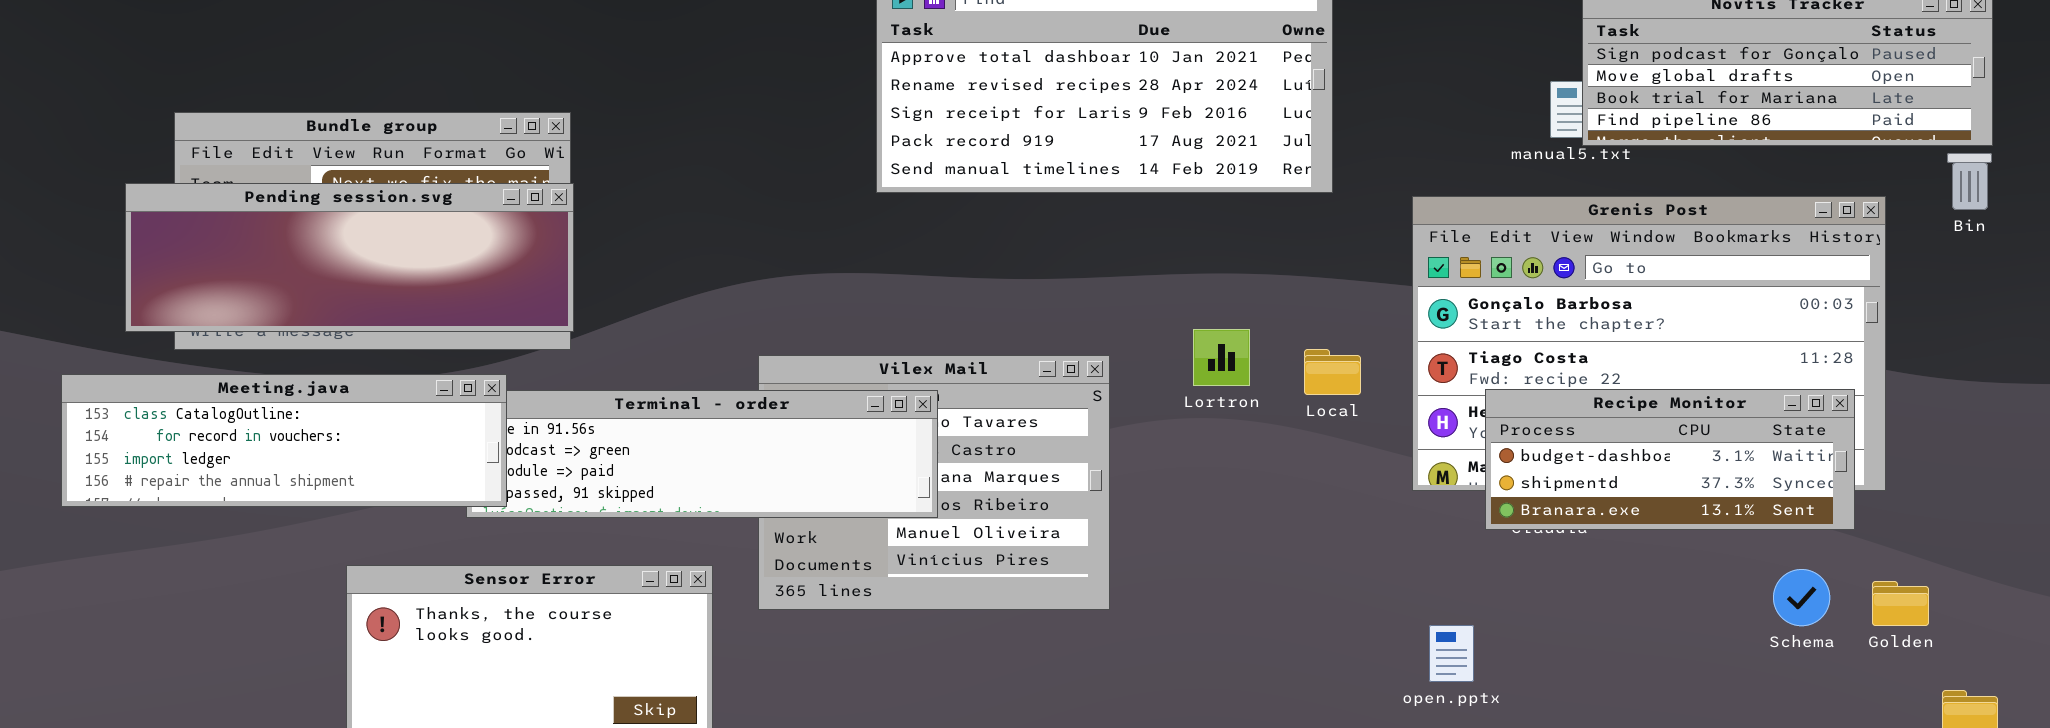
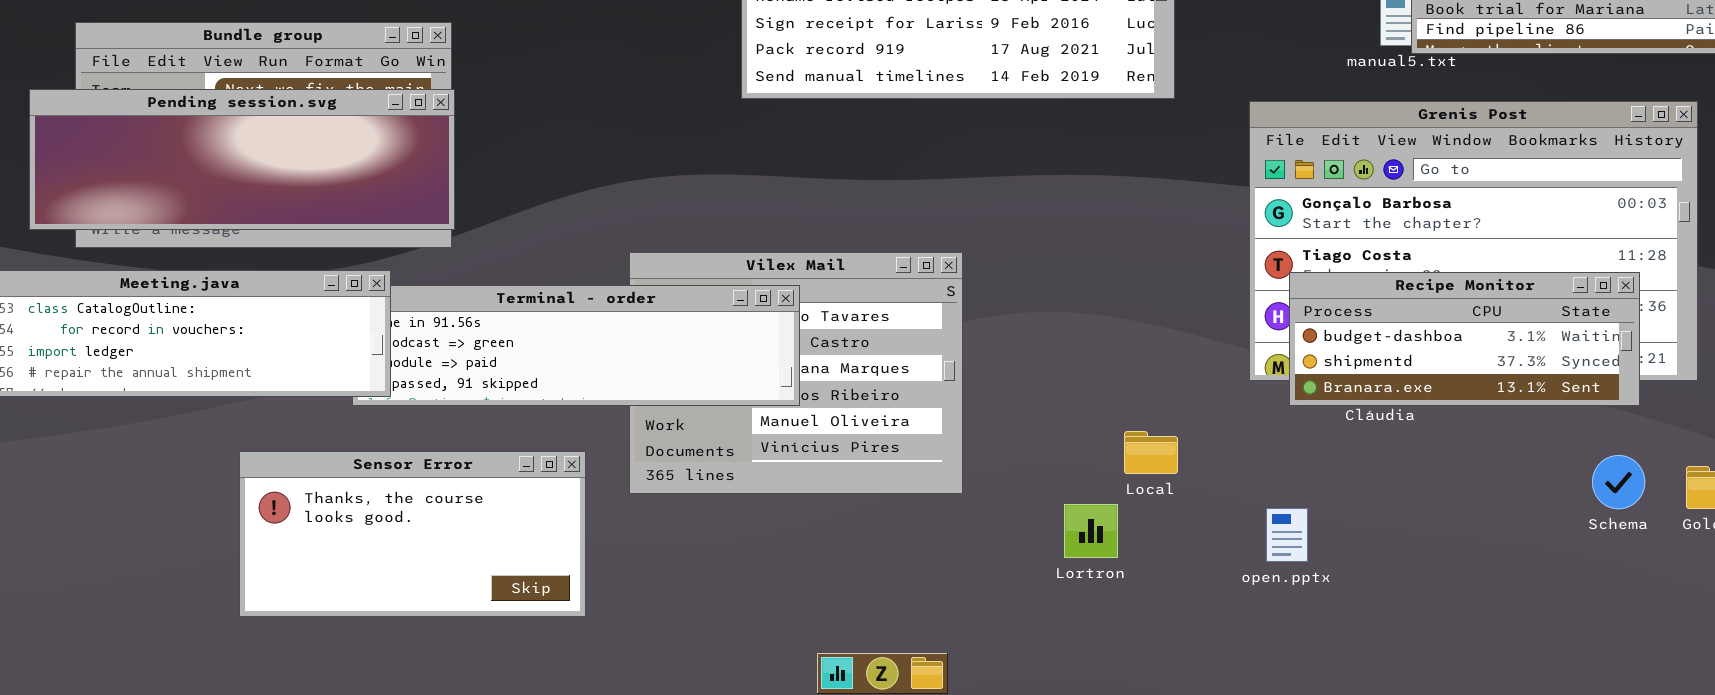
Lortron: [1193,329,1250,386] -> [1064,504,1118,558], moved
Local: [1304,349,1361,395] -> [1124,431,1178,474], moved
Recipe Monitor: [1485,389,1855,530] -> [1289,272,1640,406], moved

